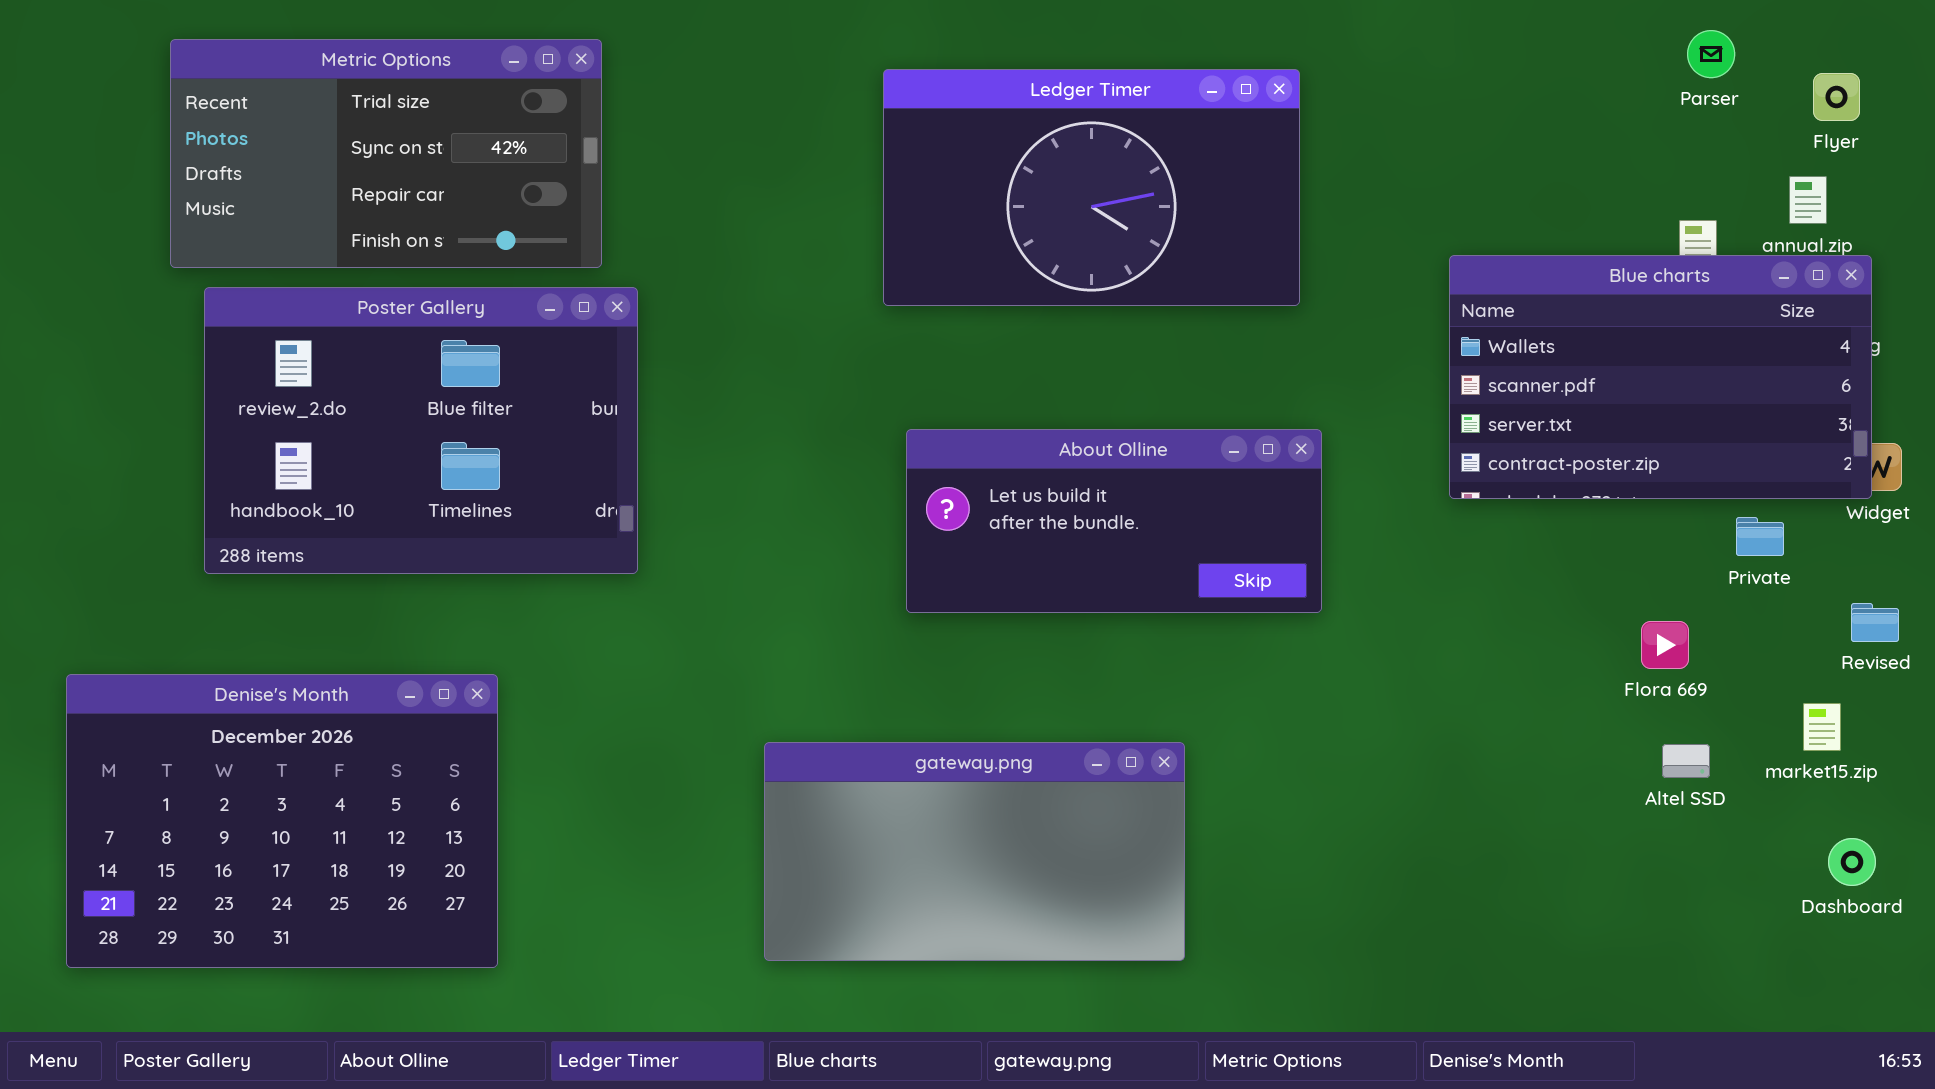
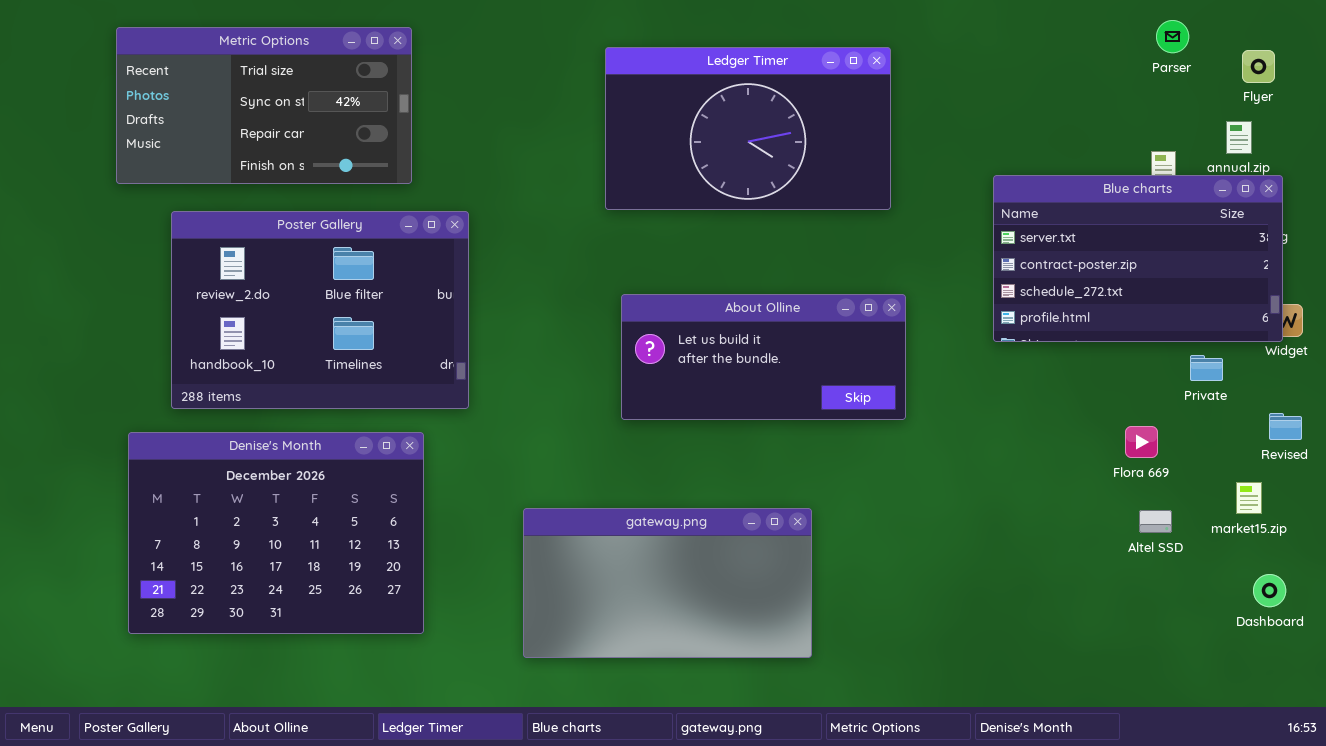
Blue charts: [1449,255,1872,499] -> [993,175,1283,342], scrolled down 2 rows
Poster Gallery: [204,287,638,574] -> [171,211,469,409], moved
Denise's Month: [66,674,498,968] -> [128,432,424,634], moved

